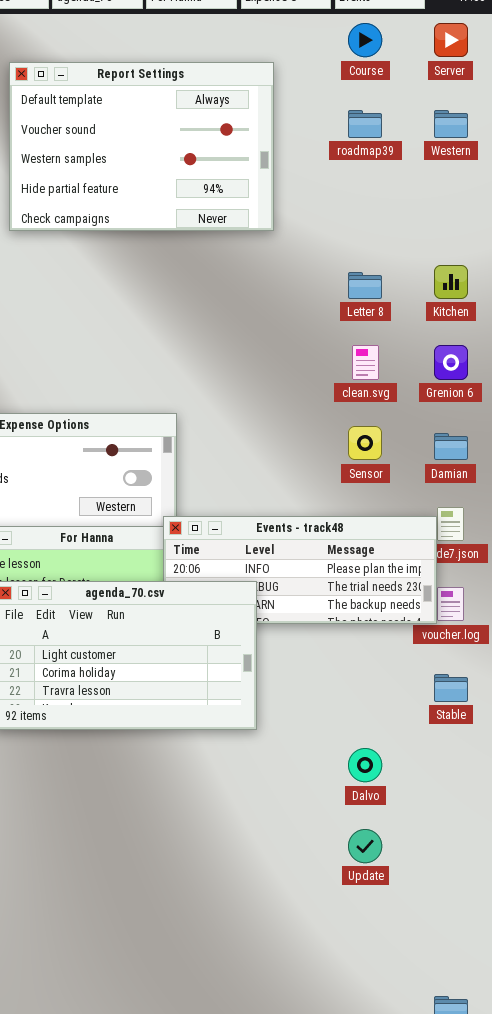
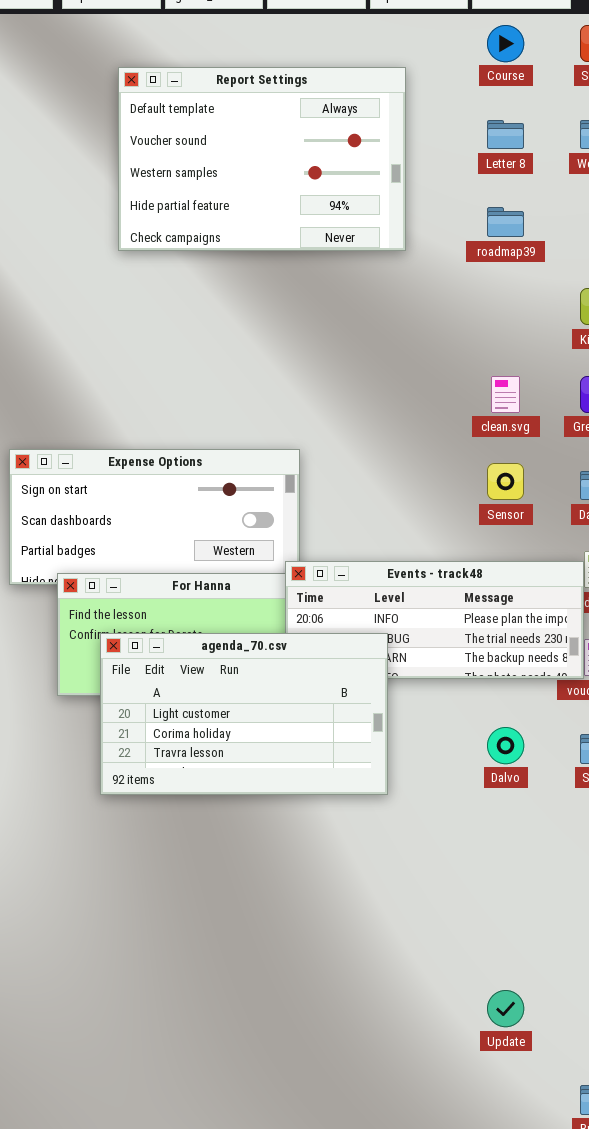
roadmap39: [348,110,382,138] -> [487,207,524,237], moved
Letter 8: [348,272,382,299] -> [487,120,524,149], moved
Dalvo: [348,748,382,782] -> [487,727,524,764], moved
Update: [348,829,382,863] -> [487,990,524,1027], moved

